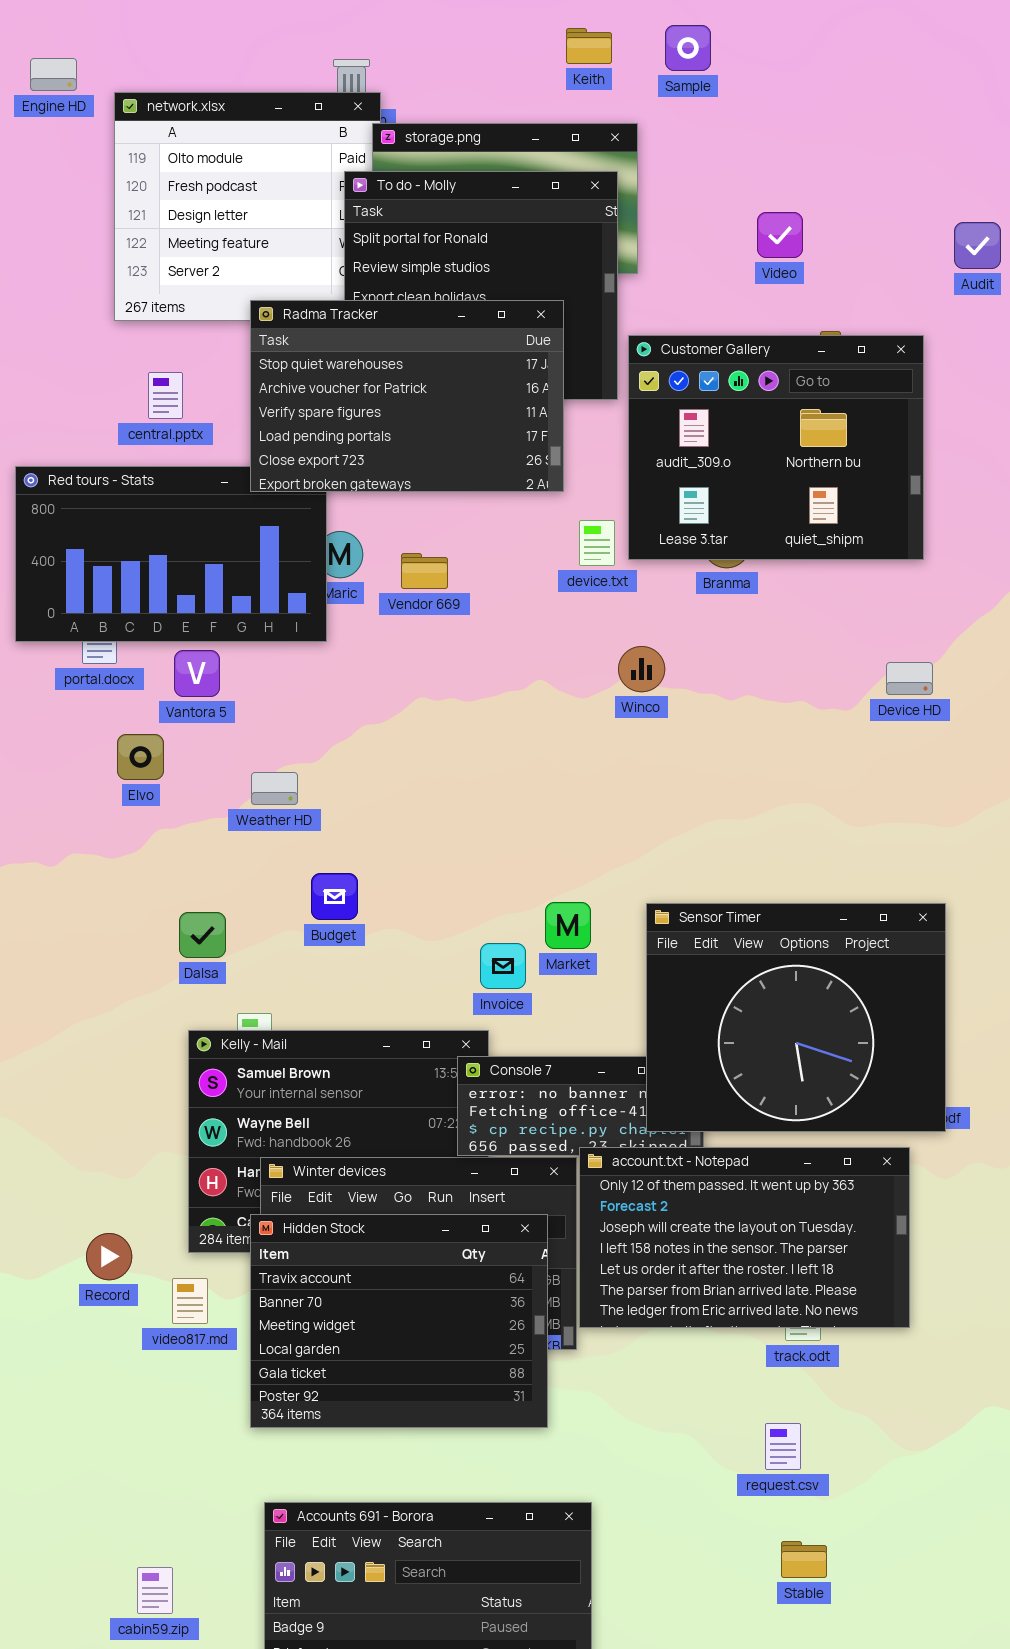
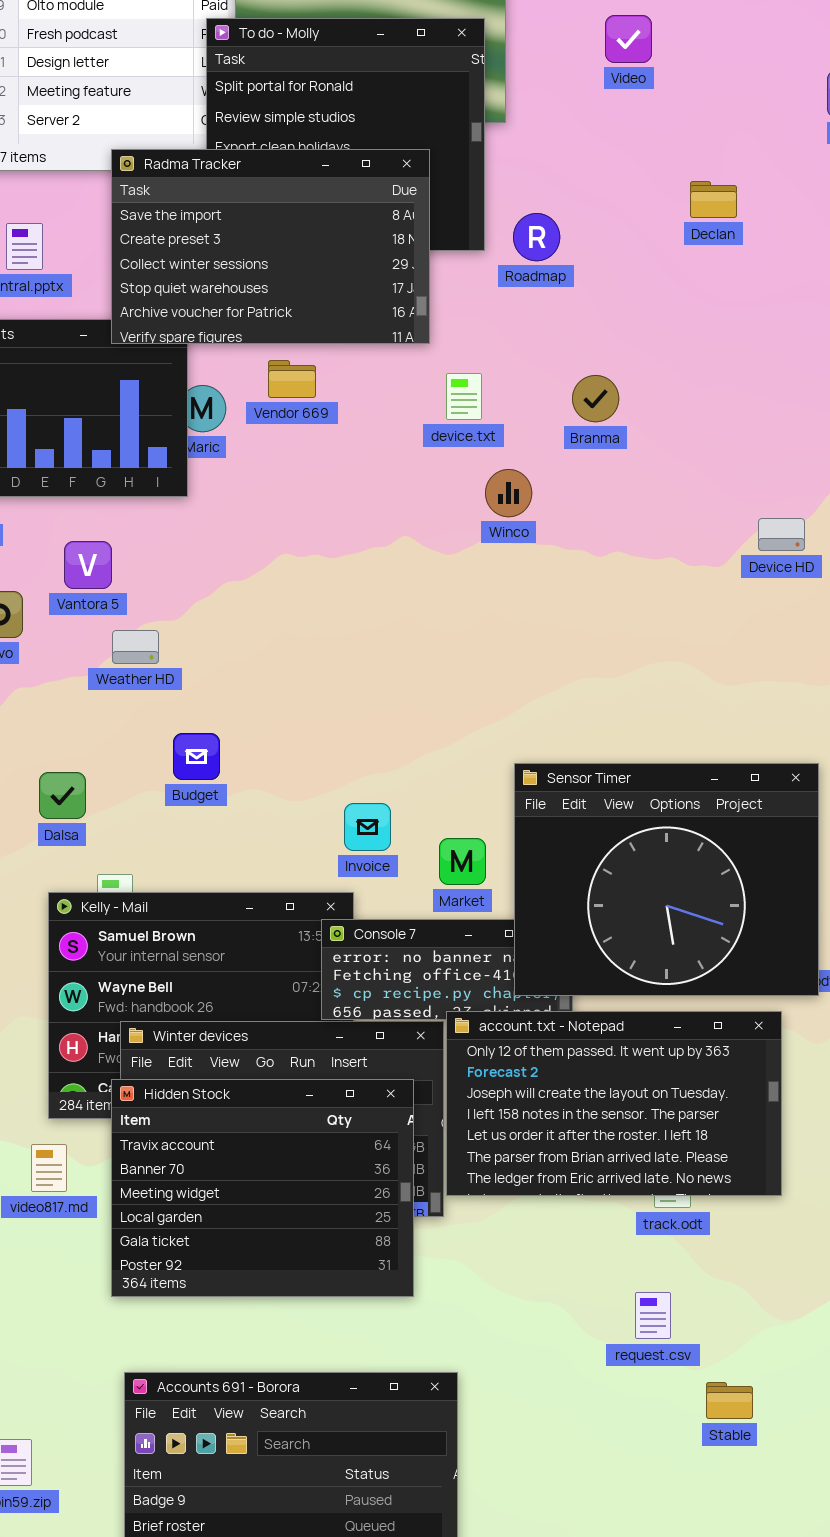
Video: [757,212,803,258] -> [605,15,652,63], moved
Radma Tracker: [250,300,564,492] -> [111,149,430,344], scrolled up 3 rows
Customer Gallery: [628,335,924,560] -> none, closed
Vendor 669: [401,553,448,589] -> [268,360,316,398], moved
Winco: [618,646,665,692] -> [485,469,532,517], moved
Vantora 5: [174,650,220,697] -> [64,541,112,589], moved
Market: [545,902,591,949] -> [439,838,486,885], moved
Stable: [781,1541,827,1578] -> [706,1382,753,1419], moved

